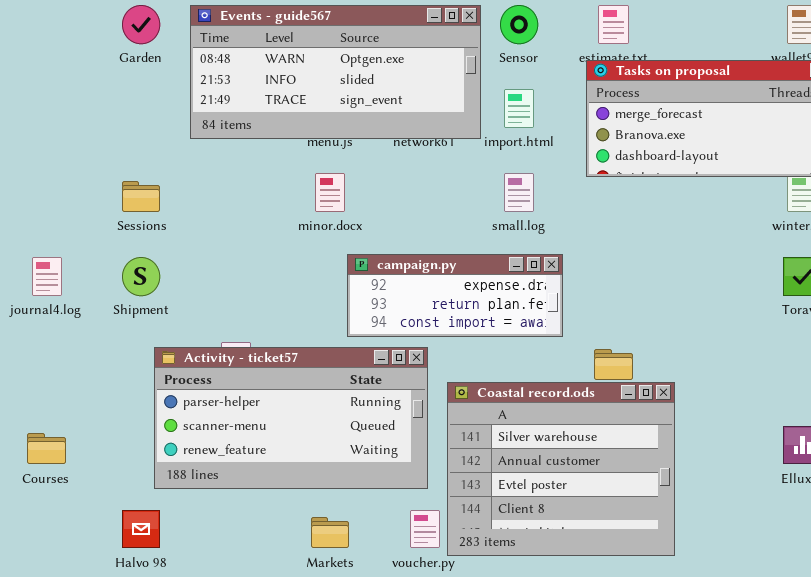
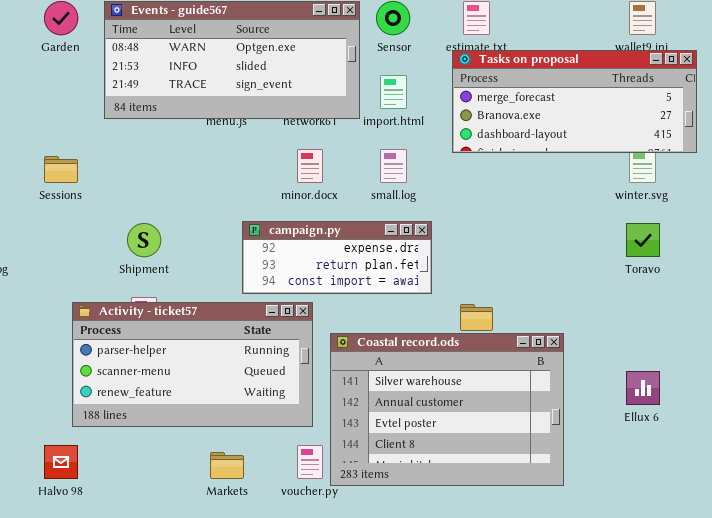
minor.docx: [315,173,345,212] -> [297,149,323,183], moved
Shipment: [122,257,160,296] -> [127,223,161,257], moved
Coastal record.ods: [447,382,675,556] -> [330,333,564,486], resized

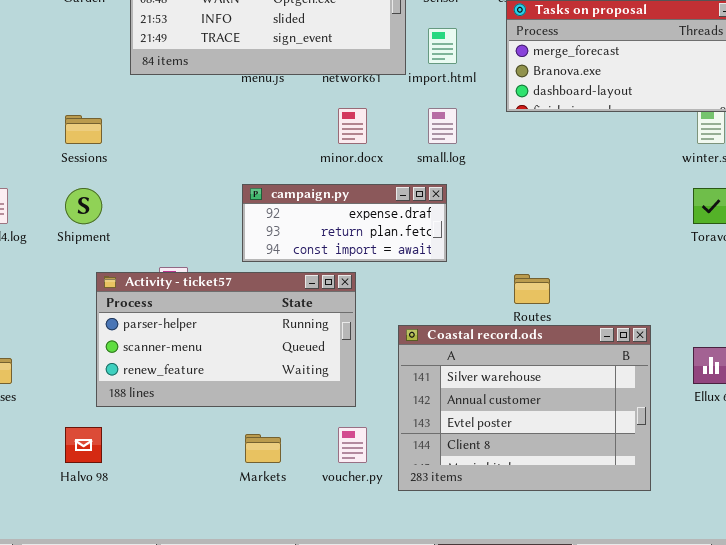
campaign.py: [242,221,432,294] -> [242,184,447,262], moved
Shipment: [127,223,161,257] -> [65,188,102,224], moved
Coastal record.ods: [330,333,564,486] -> [398,325,651,491], moved

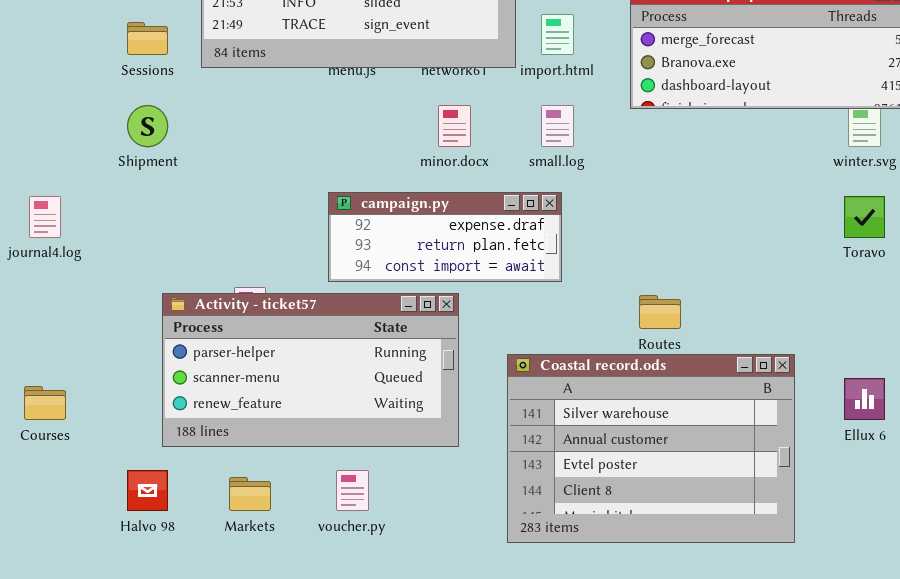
Sessions: [65,115,102,144] -> [127,22,168,55], moved
Shipment: [65,188,102,224] -> [127,105,168,147], moved
voucher.py: [338,427,367,463] -> [336,470,369,511], moved
Markets: [245,434,281,463] -> [229,477,271,511], moved

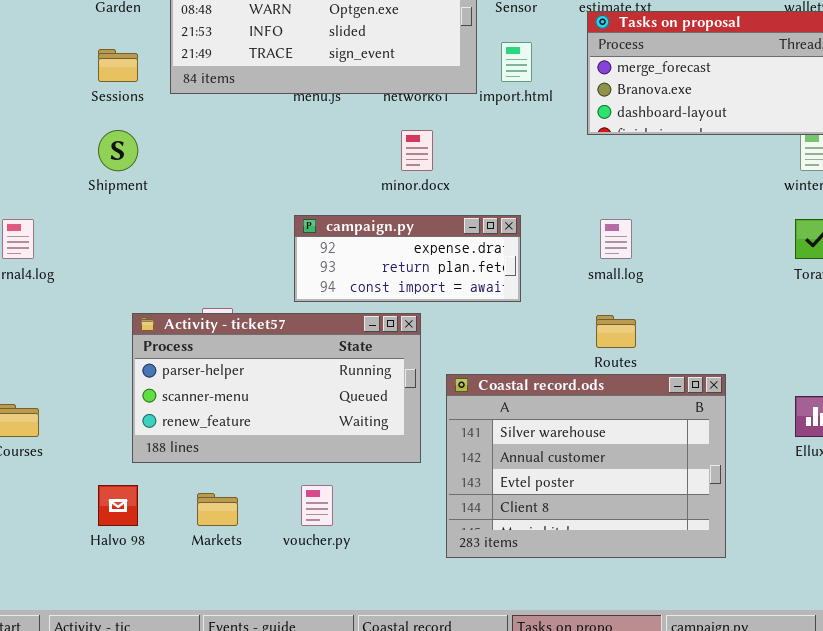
small.log: [541,105,574,147] -> [600,219,632,259], moved
Coastal record.ods: [507,354,795,543] -> [446,374,726,558], moved

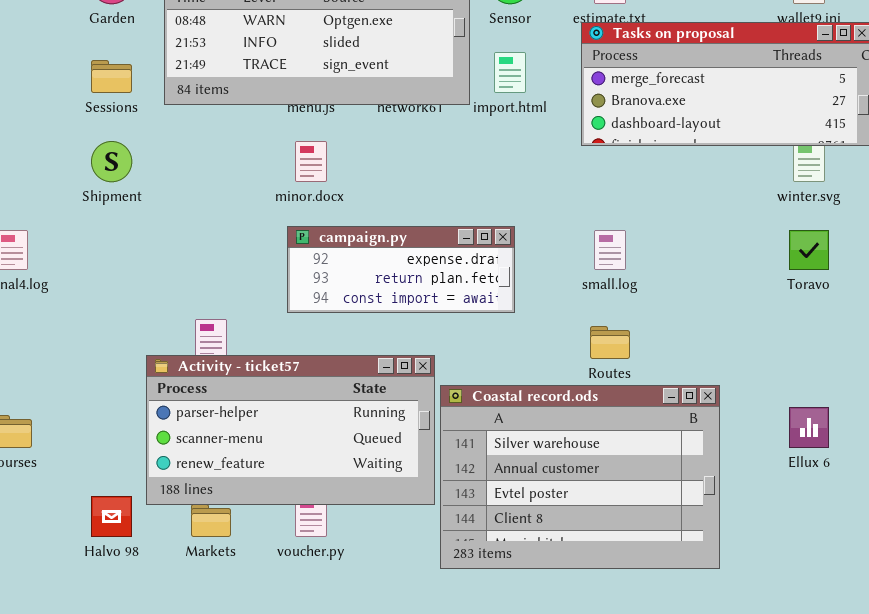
minor.docx: [401,130,433,171] -> [295,141,327,182], moved
Activity - ticket57: [132,313,421,463] -> [146,355,435,505], moved

